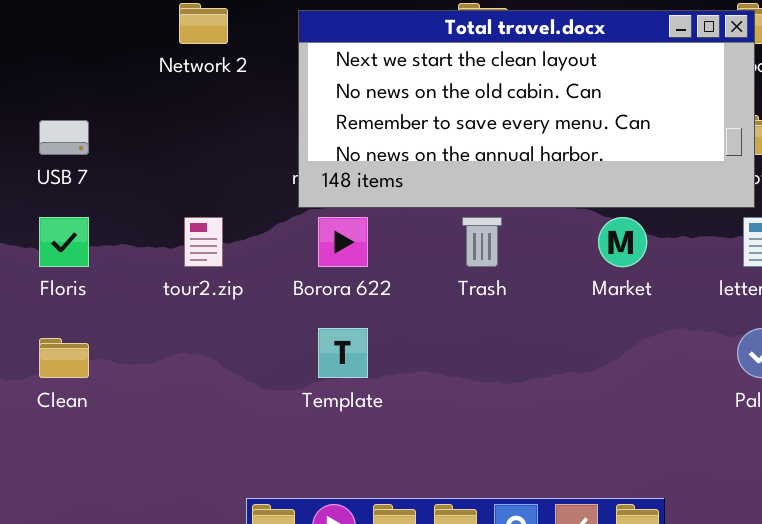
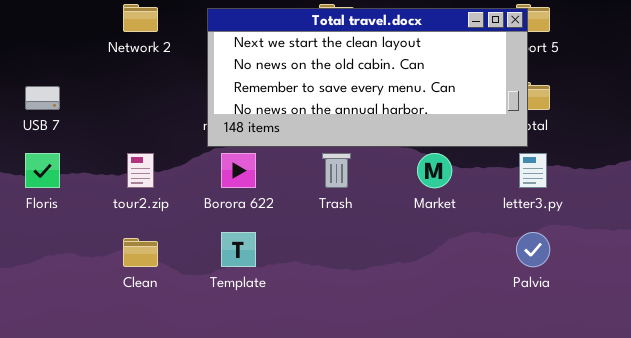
Clean: [39,338,89,378] -> [123,238,158,267], moved

